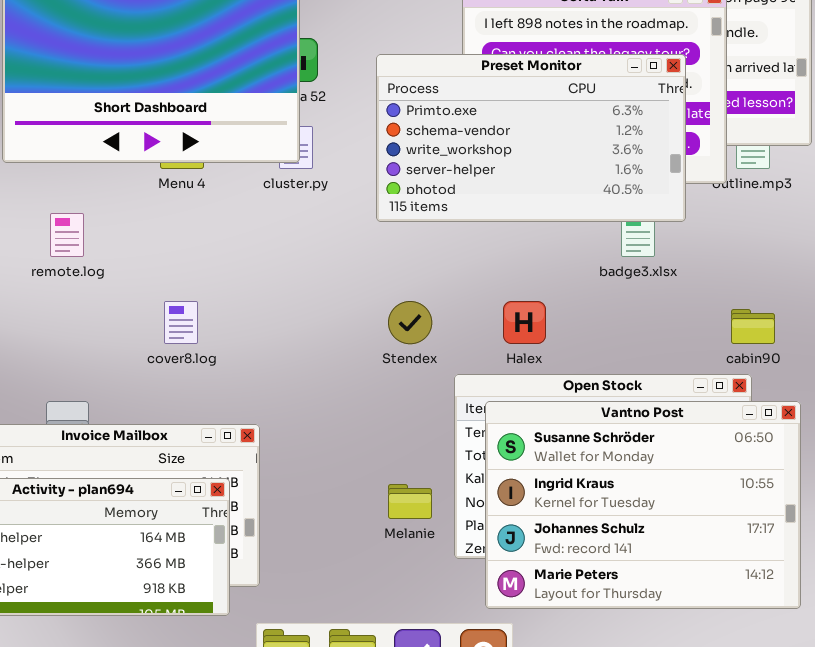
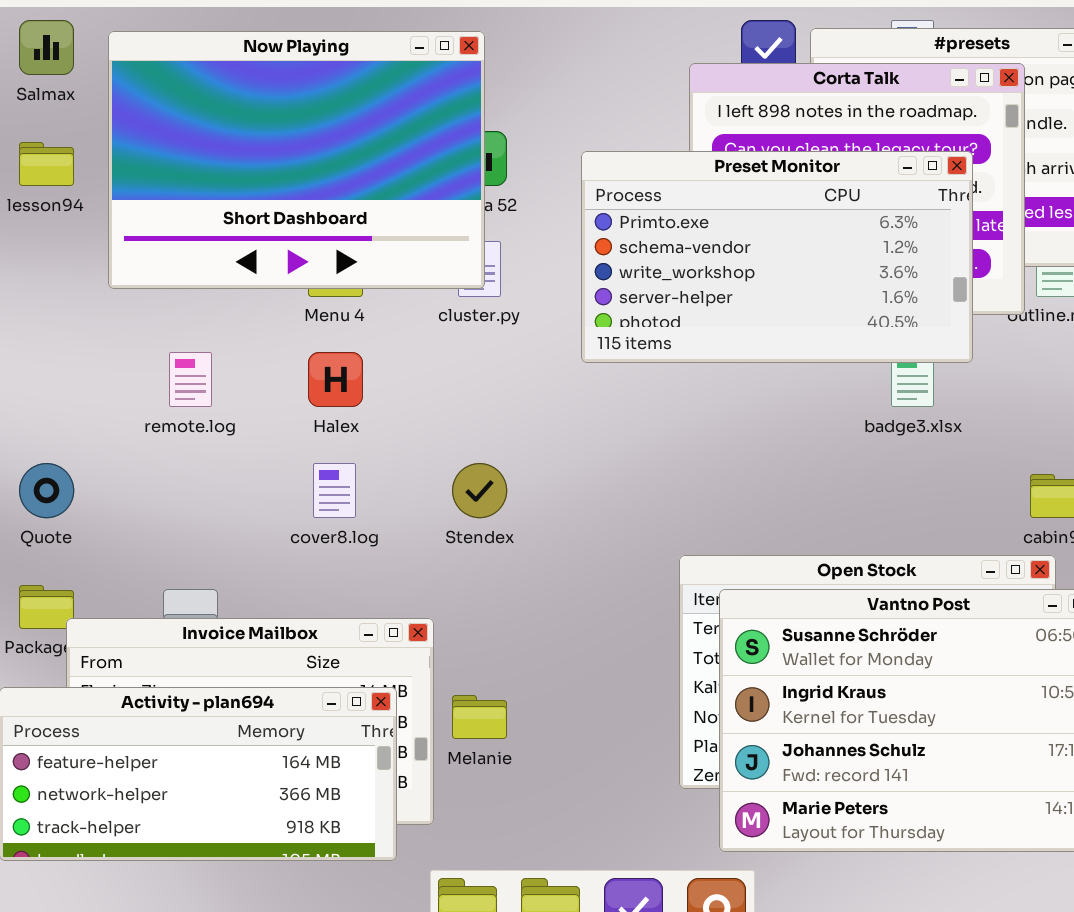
Stendex: [388,301,432,344] -> [452,463,507,518], moved
Halex: [503,301,546,344] -> [308,352,363,407], moved
Melanie: [388,484,432,519] -> [452,695,507,739], moved

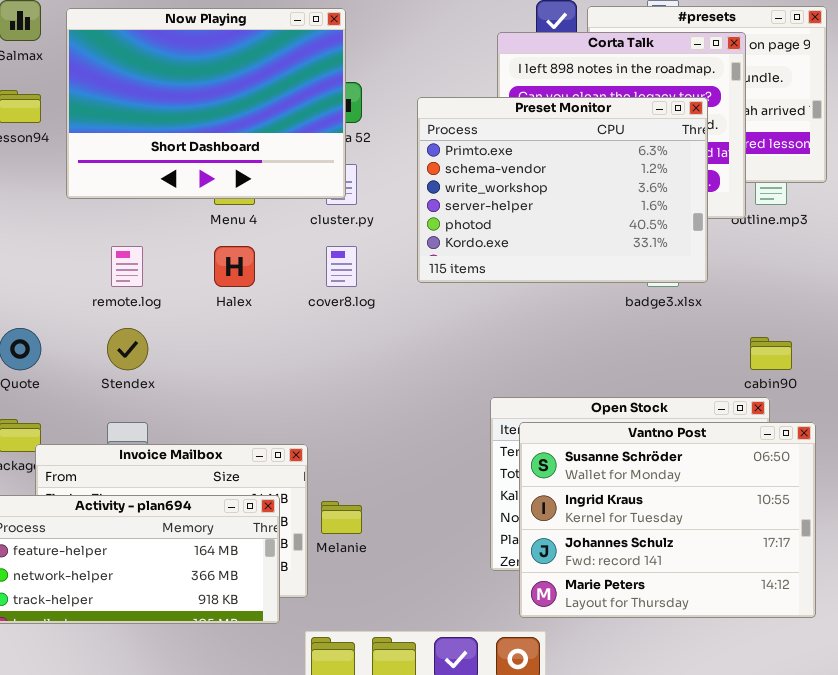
Preset Monitor: [581,151,973,363] -> [417,97,708,283], resized
cover8.log: [313,463,356,518] -> [326,246,357,287], moved
Stendex: [452,463,507,518] -> [107,328,148,370], moved

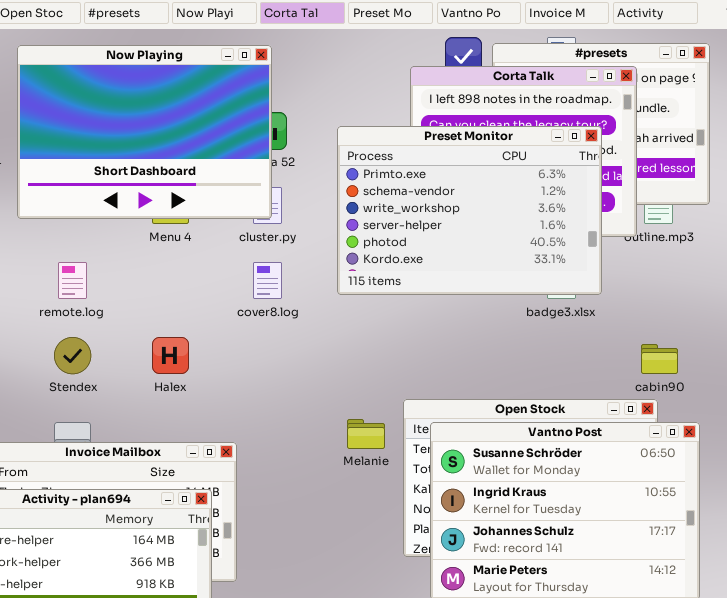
Halex: [214,246,255,287] -> [152,337,189,374], moved
Melanie: [321,501,362,534] -> [347,419,385,449], moved

